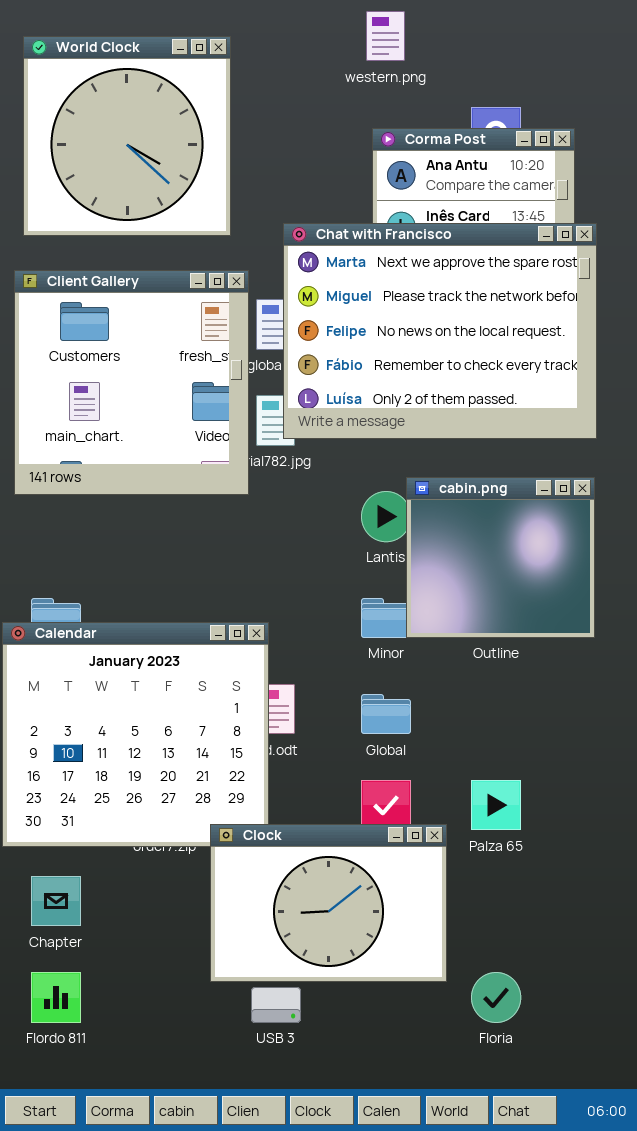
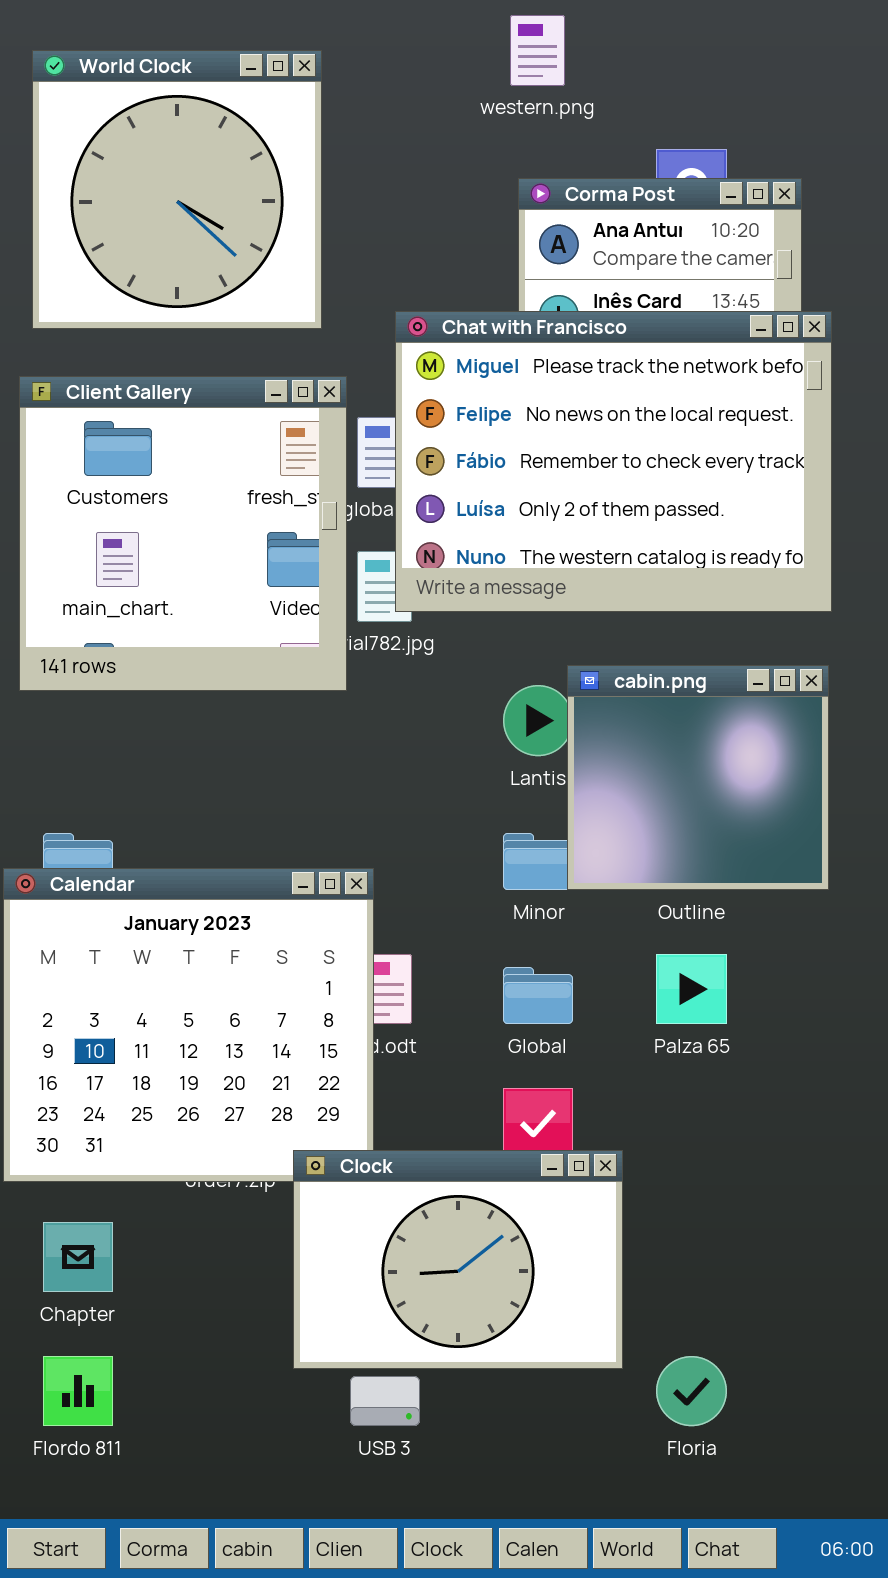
Chat with Francisco: [283,223,597,439] -> [395,311,832,612], scrolled down 1 row
Palza 65: [471,780,521,830] -> [656,954,727,1024], moved

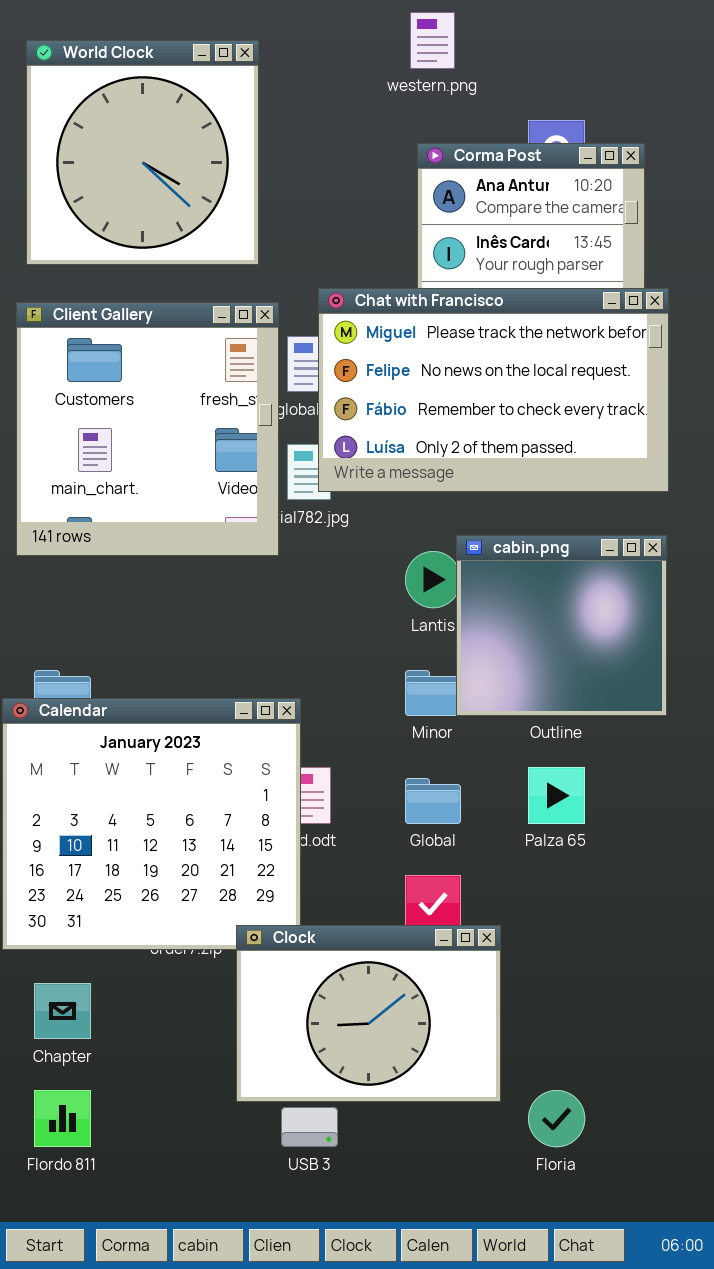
Chat with Francisco: [395,311,832,612] -> [318,288,669,492], resized

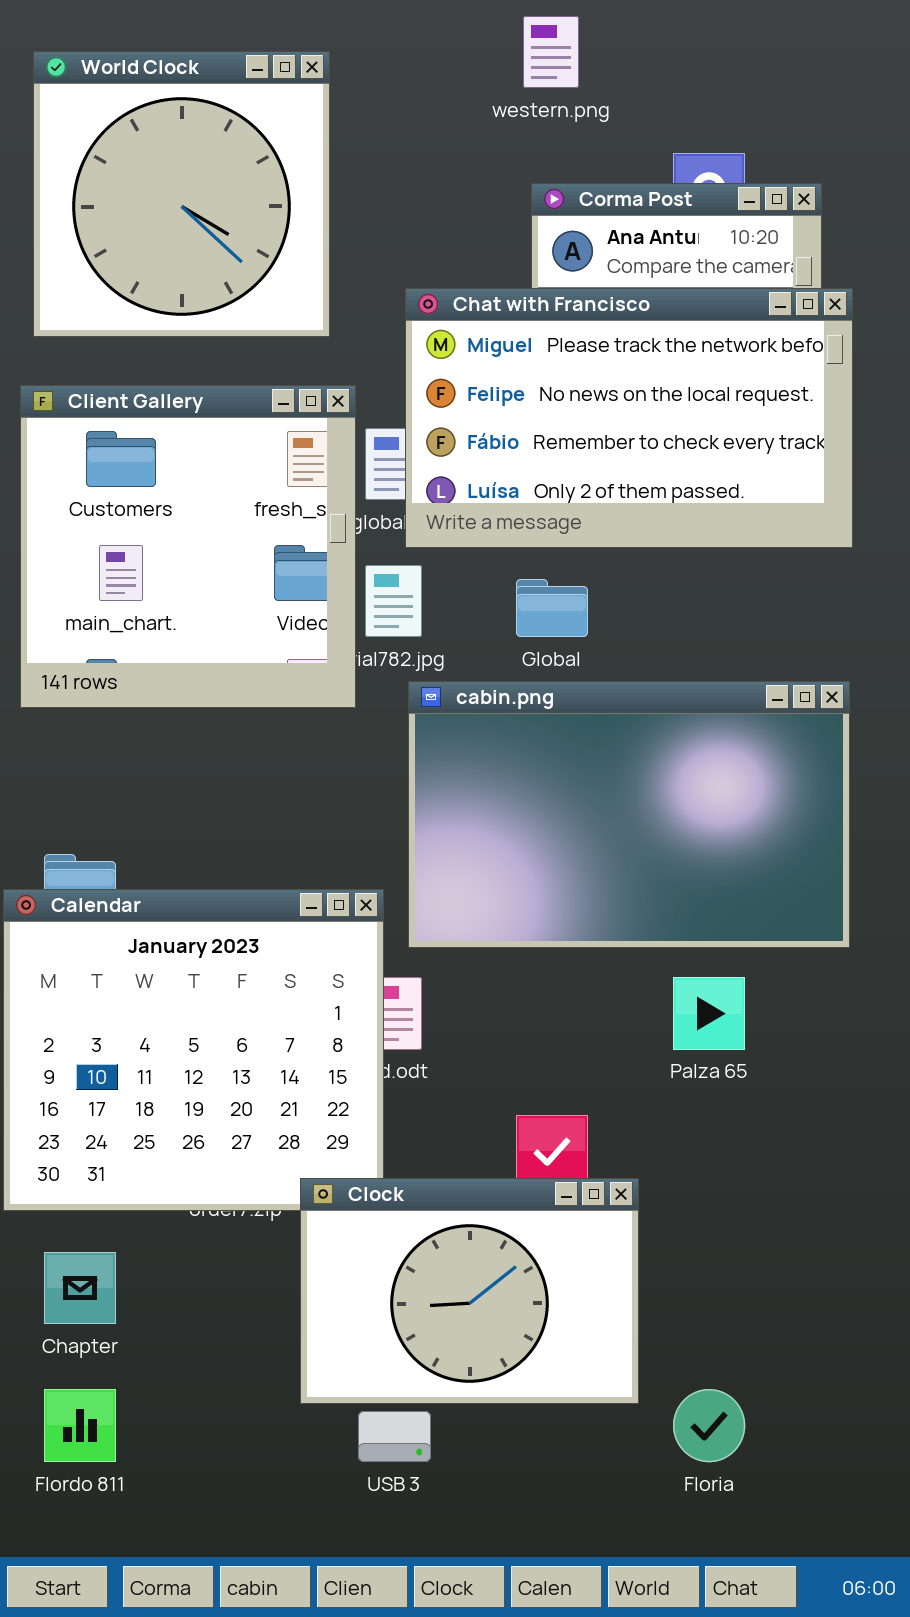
Chat with Francisco: [318,288,669,492] -> [405,288,853,548], moved
cabin.png: [456,535,667,716] -> [408,681,850,948], resized
Global: [405,778,461,824] -> [516,579,588,637], moved

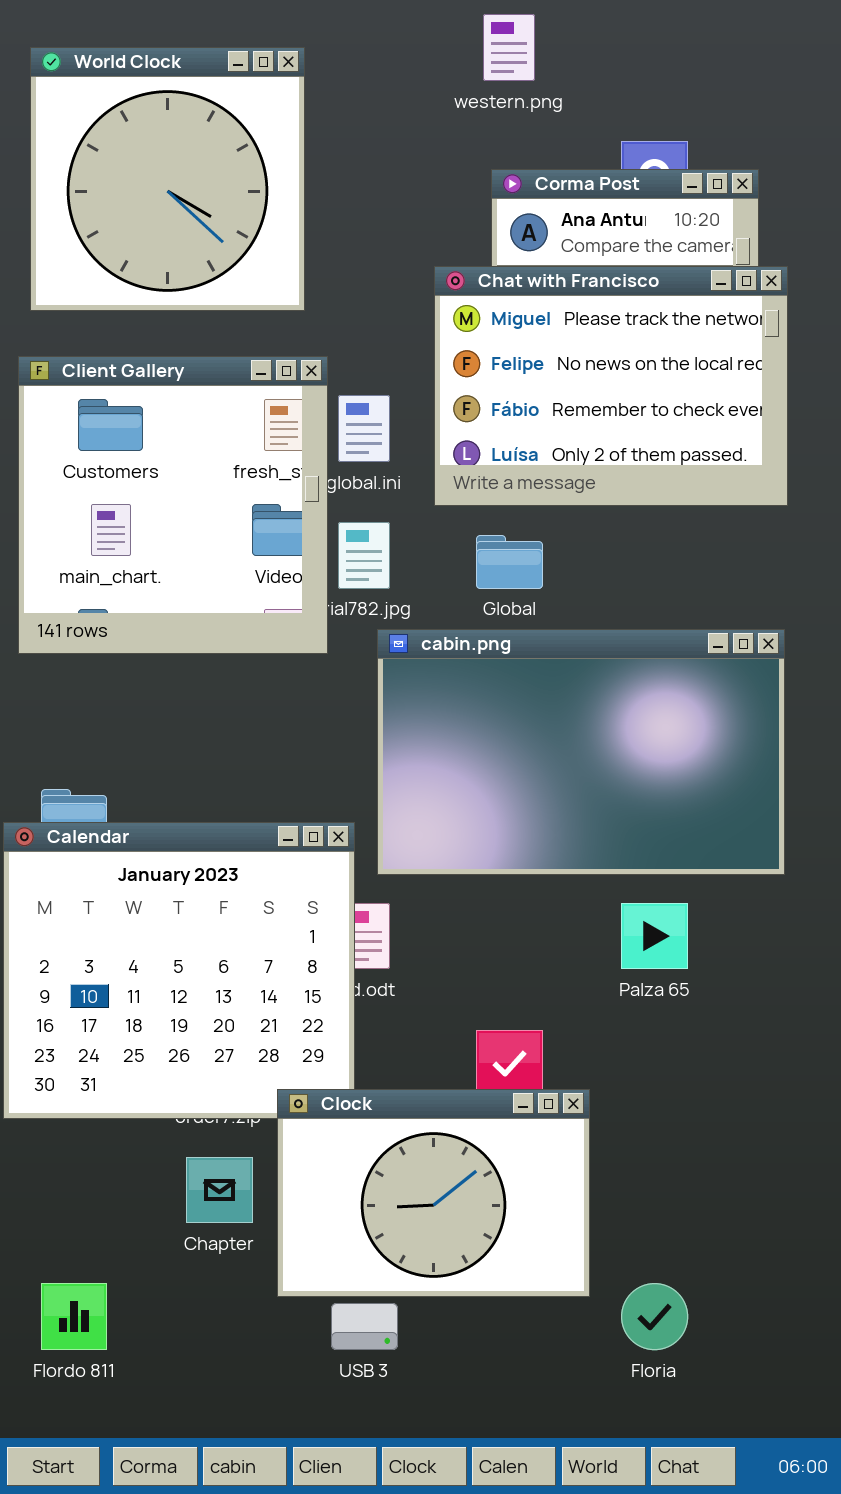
Chat with Francisco: [405,288,853,548] -> [434,266,788,506], resized
Chapter: [44,1252,116,1324] -> [186,1157,253,1223], moved

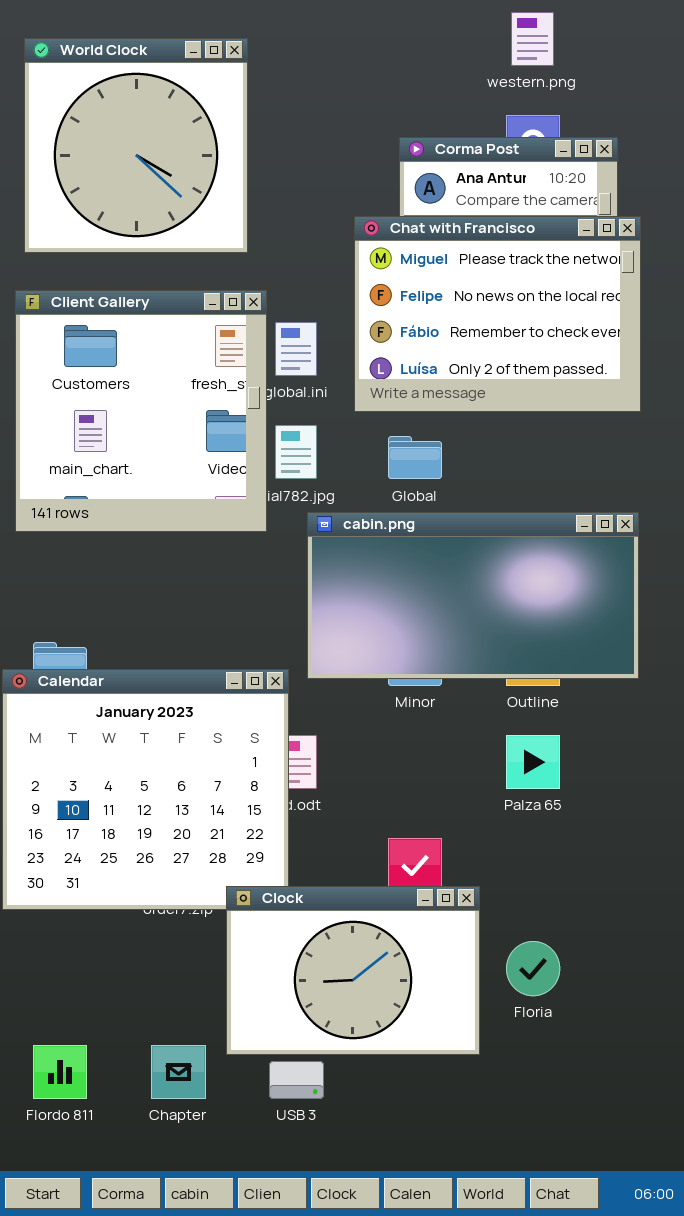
western.png: [483,14,535,81] -> [511,12,554,66], moved
cabin.png: [377,629,785,875] -> [307,512,639,679], resized
Chapter: [186,1157,253,1223] -> [151,1045,206,1099], moved
Floria: [621,1283,688,1350] -> [506,941,560,996], moved

